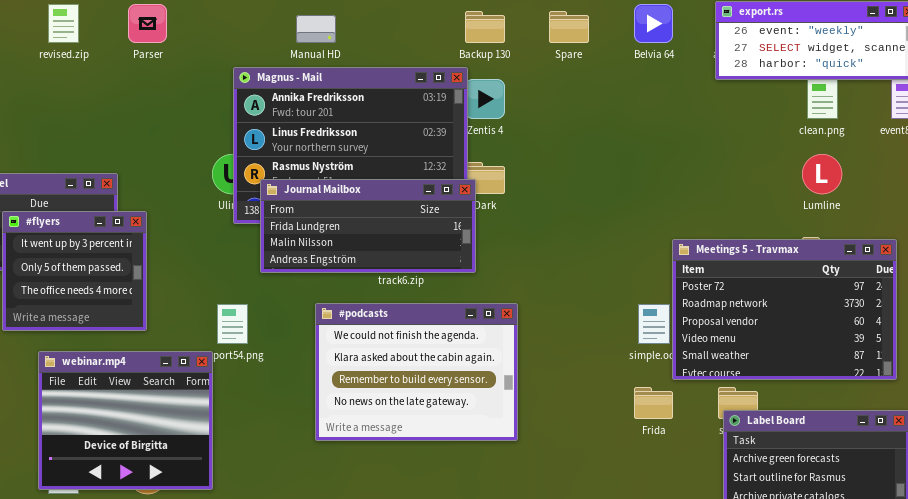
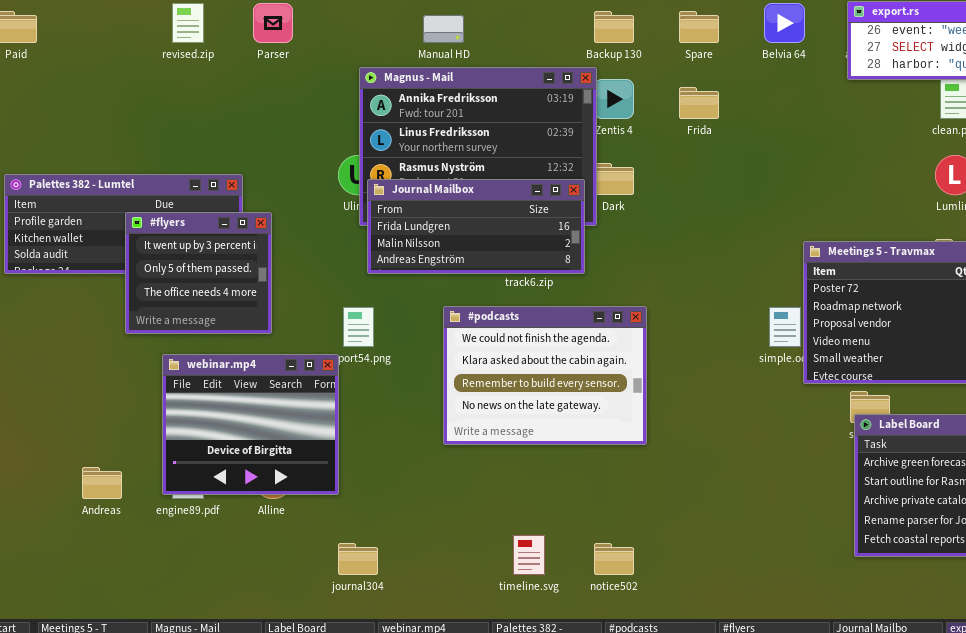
Journal Mailbox: [260,179,476,273] -> [367,179,585,274], moved
Frida: [634,387,673,419] -> [679,87,719,119], moved

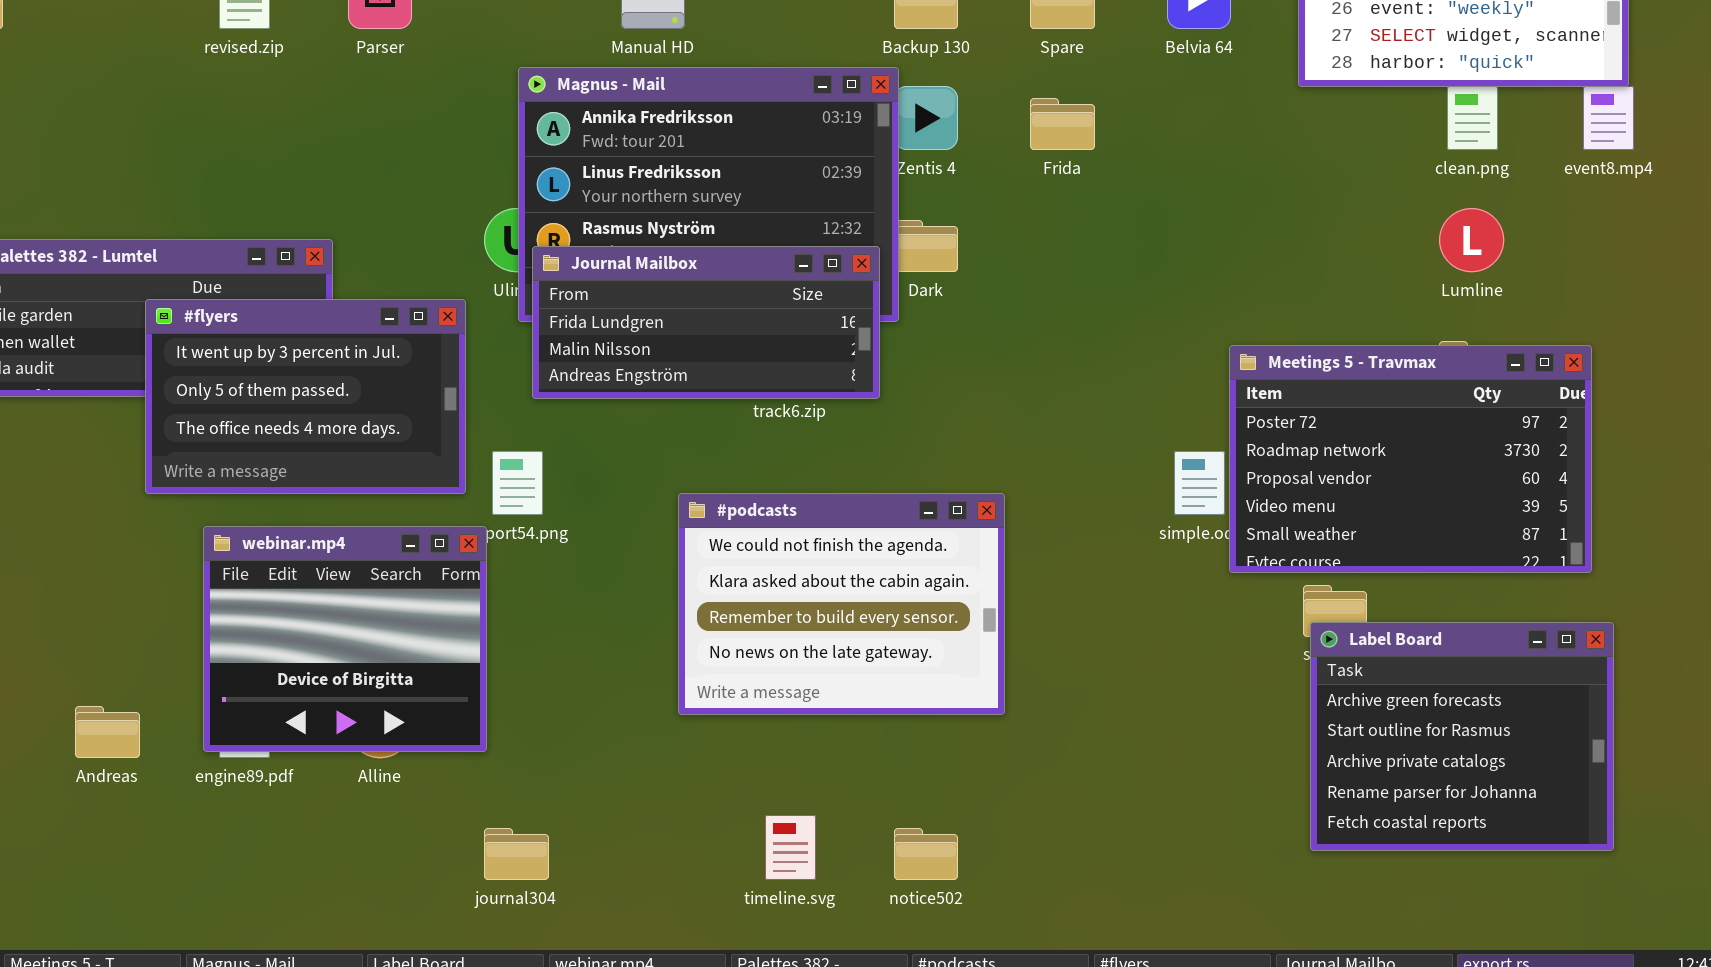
#flyers: [125,212,272,334] -> [145,299,466,494], resized
#podcasts: [443,306,647,445] -> [678,493,1005,715], moved

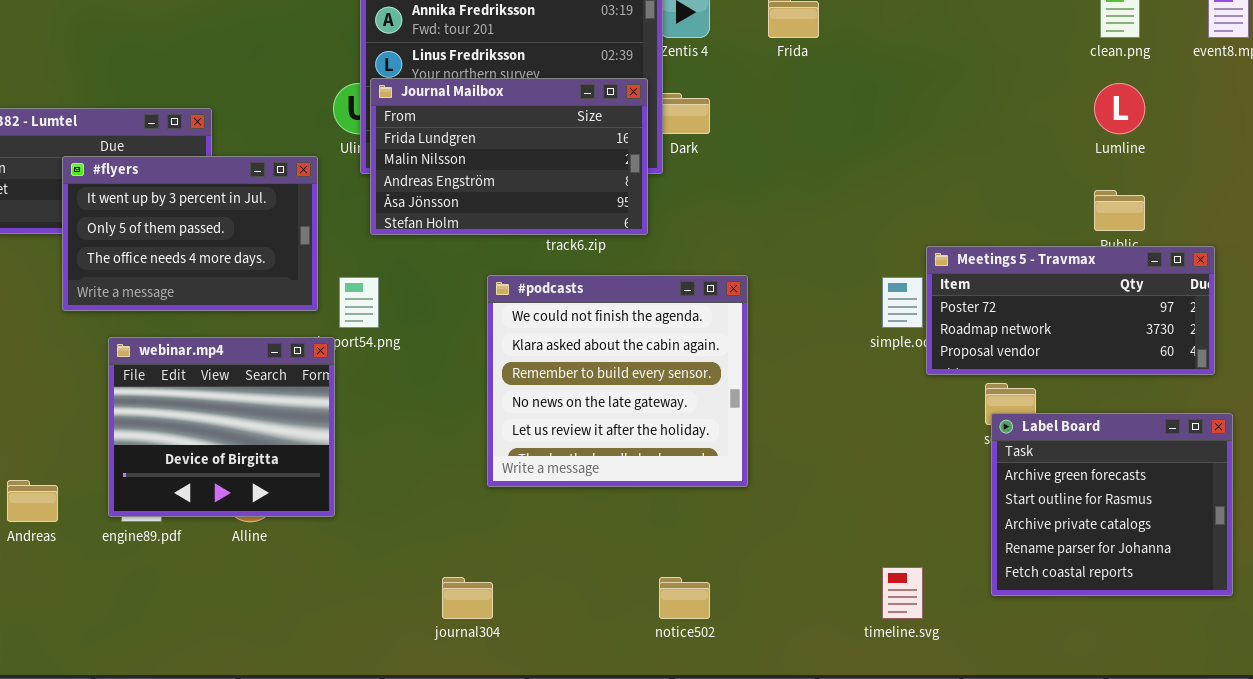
Journal Mailbox: [532,246,880,399] -> [370,78,648,235], resized
Meetings 5 - Travmax: [1229,345,1592,573] -> [926,246,1215,375], resized
#podcasts: [678,493,1005,715] -> [487,275,748,487], resized
timeline.svg: [765,815,816,880] -> [882,567,923,619], moved
journal304: [484,828,549,880] -> [442,577,493,619], moved

